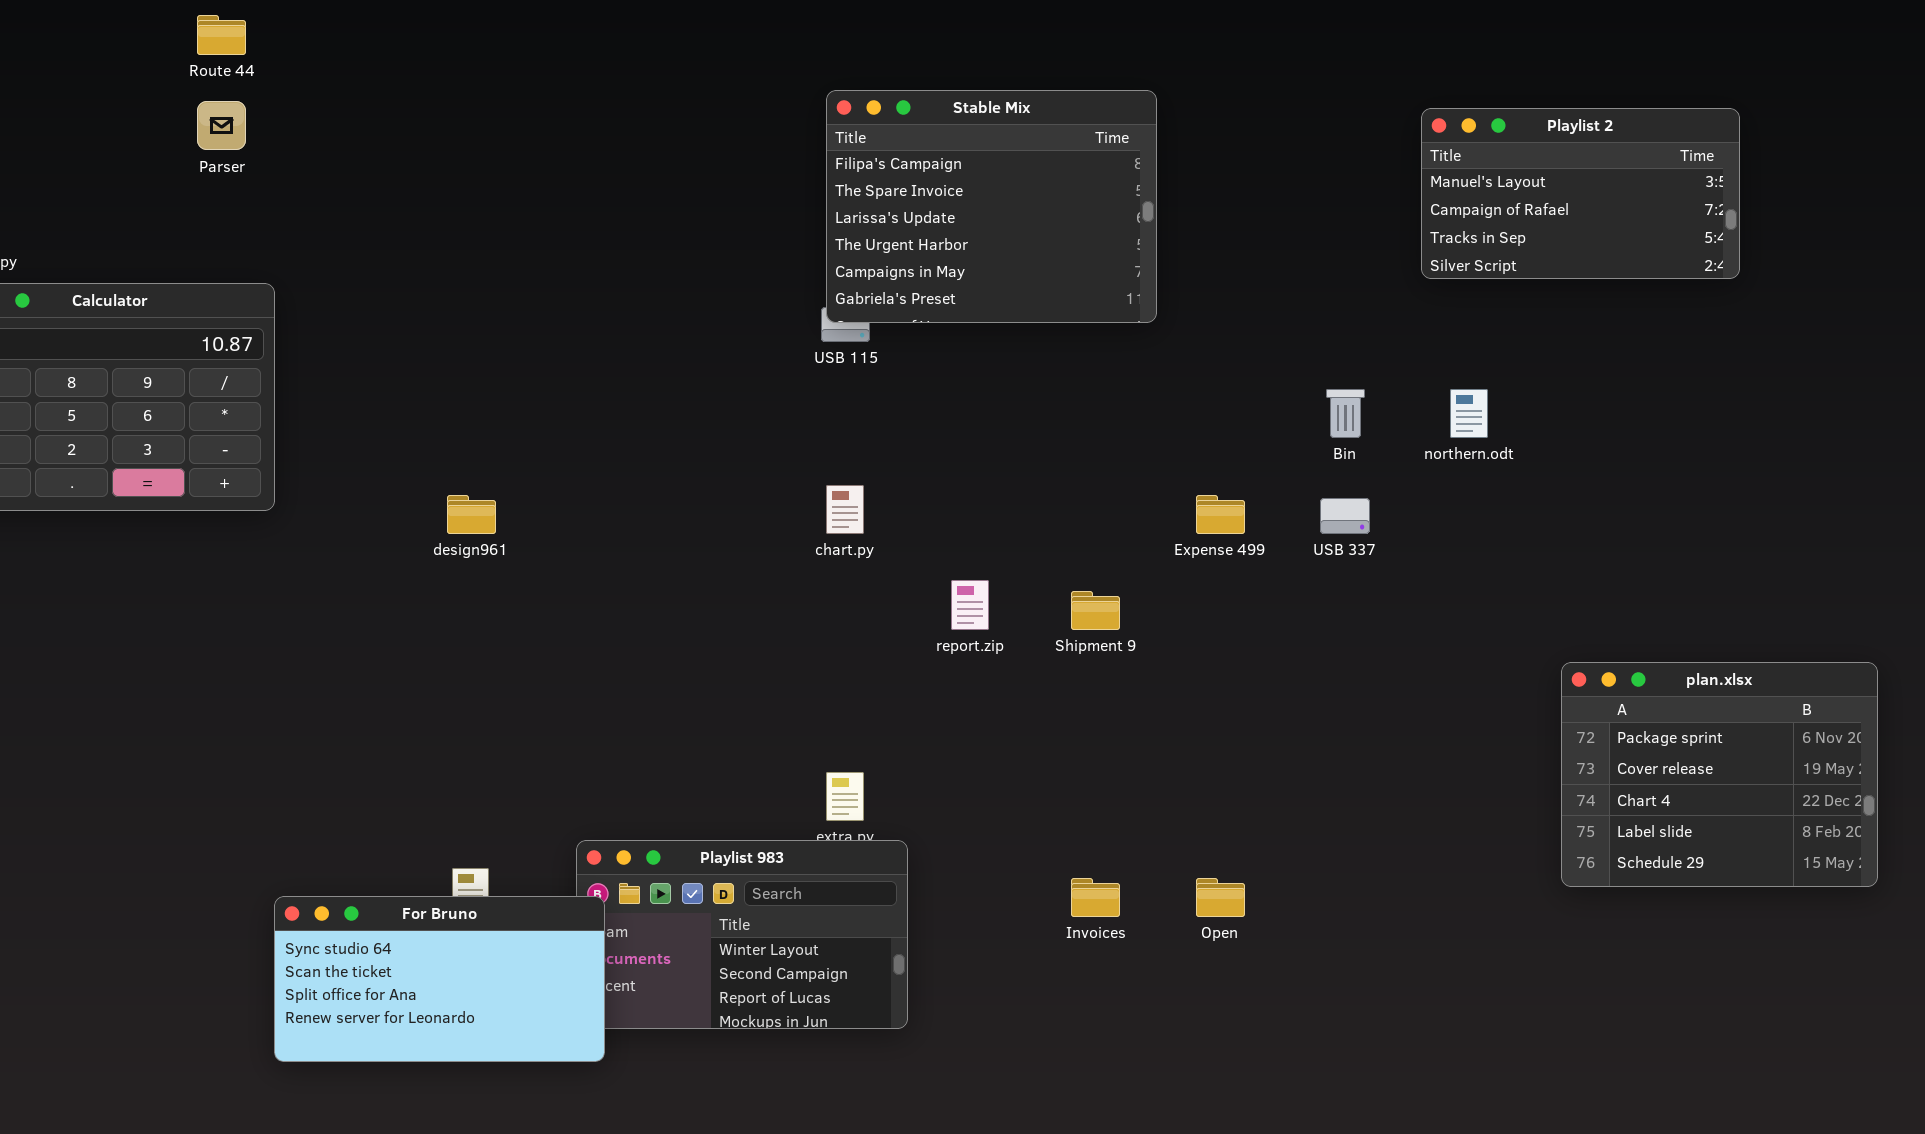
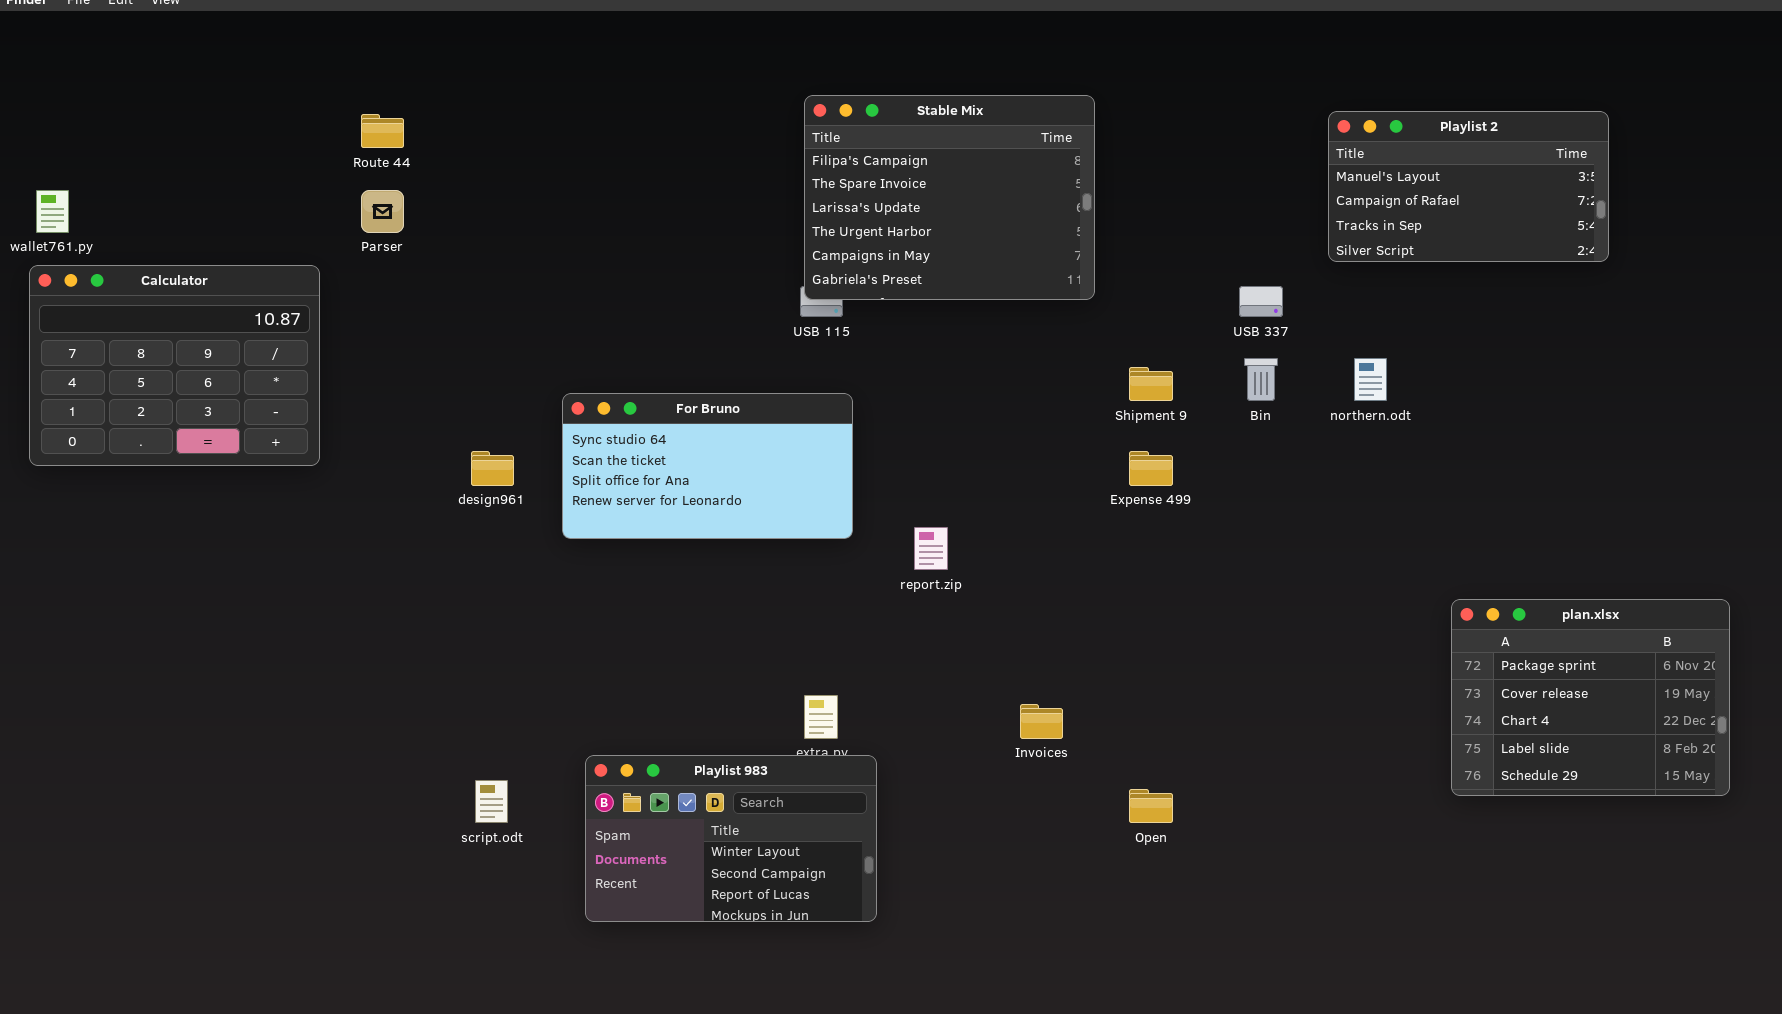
Route 44: [197,15,246,55] -> [361,114,404,148], moved
Parser: [197,101,246,150] -> [361,190,404,233], moved
USB 337: [1320,498,1370,534] -> [1239,286,1283,317], moved
Shipment 9: [1071,591,1120,630] -> [1129,367,1173,401], moved
Invoices: [1071,878,1120,917] -> [1020,704,1063,739], moved
For Bruno: [274,896,605,1062] -> [562,393,853,539], moved

